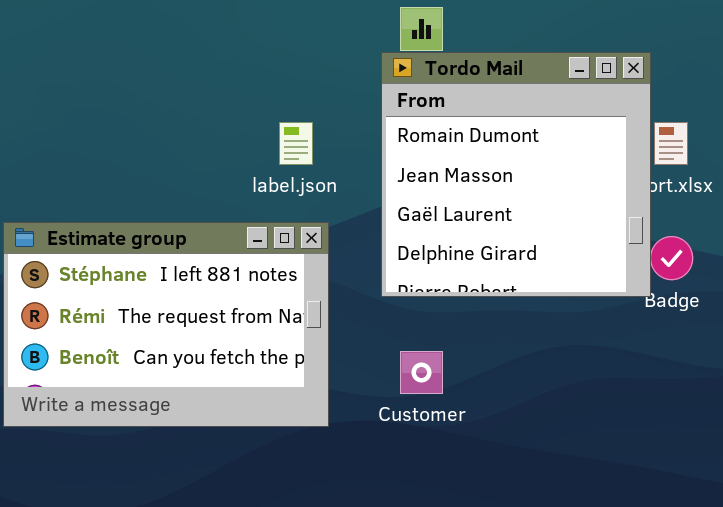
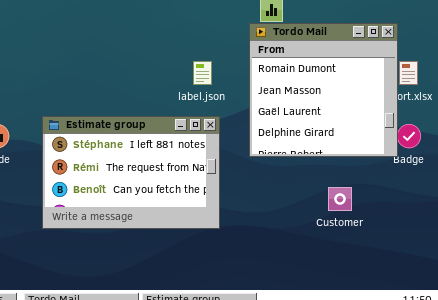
Customer: [400,351,443,394] -> [328,187,352,211], moved

